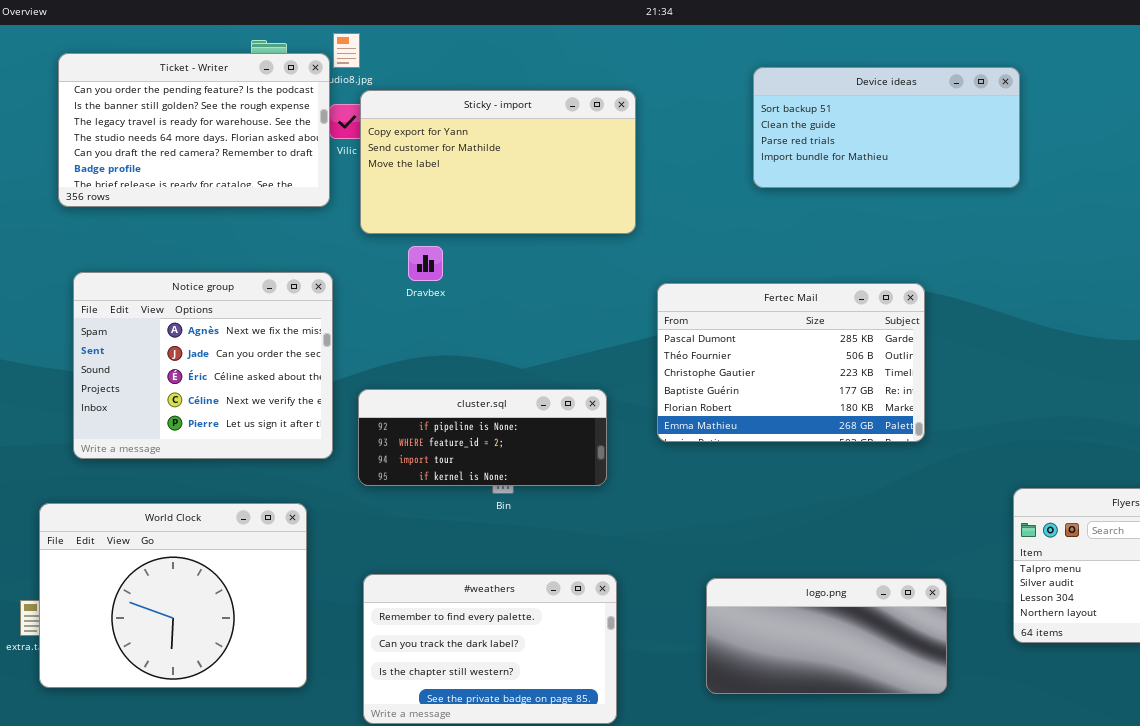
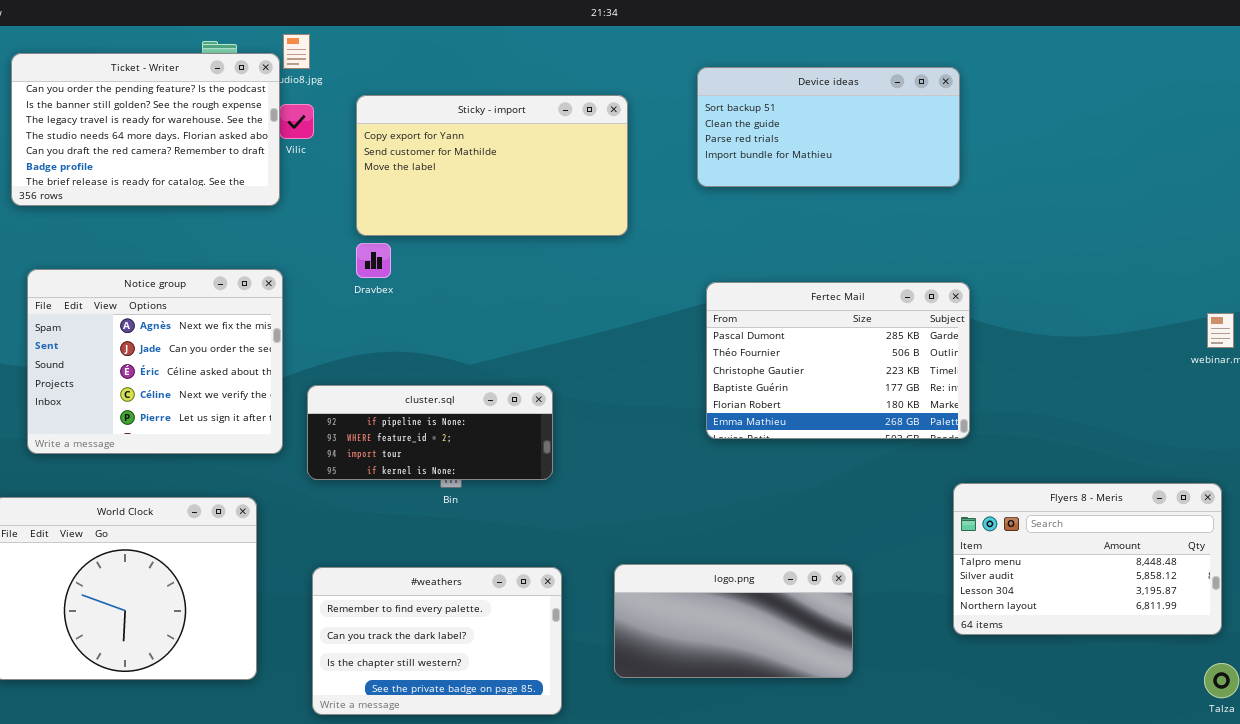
Sticky - import: [360,90,636,234] -> [356,95,628,236], moved
Fertec Mail: [657,283,925,442] -> [706,282,970,439], moved
logo.png: [706,578,947,694] -> [614,564,853,678], moved

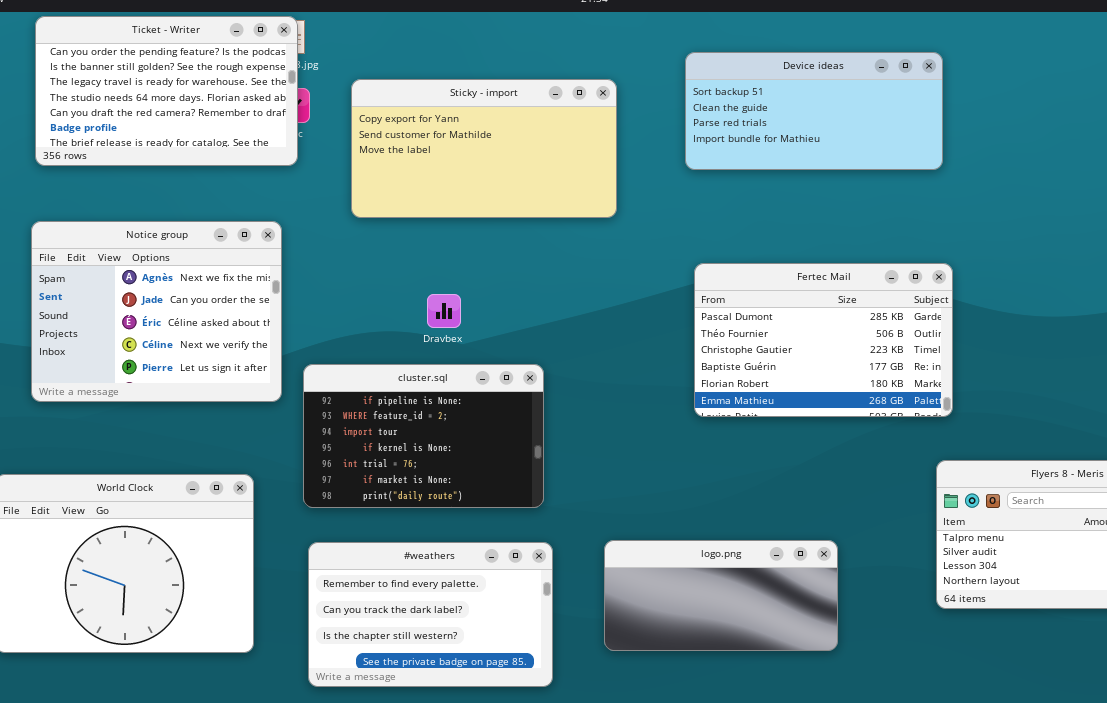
Ticket - Writer: [11,53,280,206] -> [35,16,298,166], moved
Dravbex: [356,243,391,278] -> [427,294,461,328], moved
Notice group: [27,269,283,454] -> [31,221,282,402], moved
cluster.sql: [307,385,553,480] -> [303,364,544,508], resized

